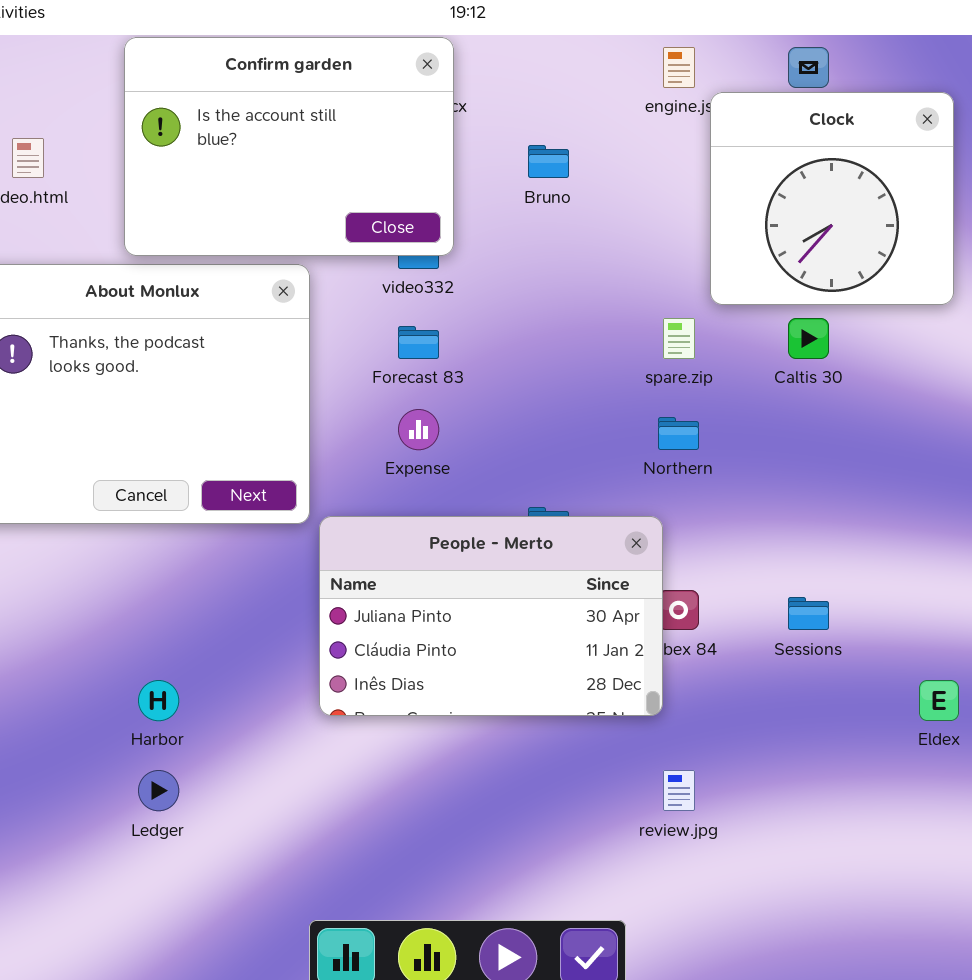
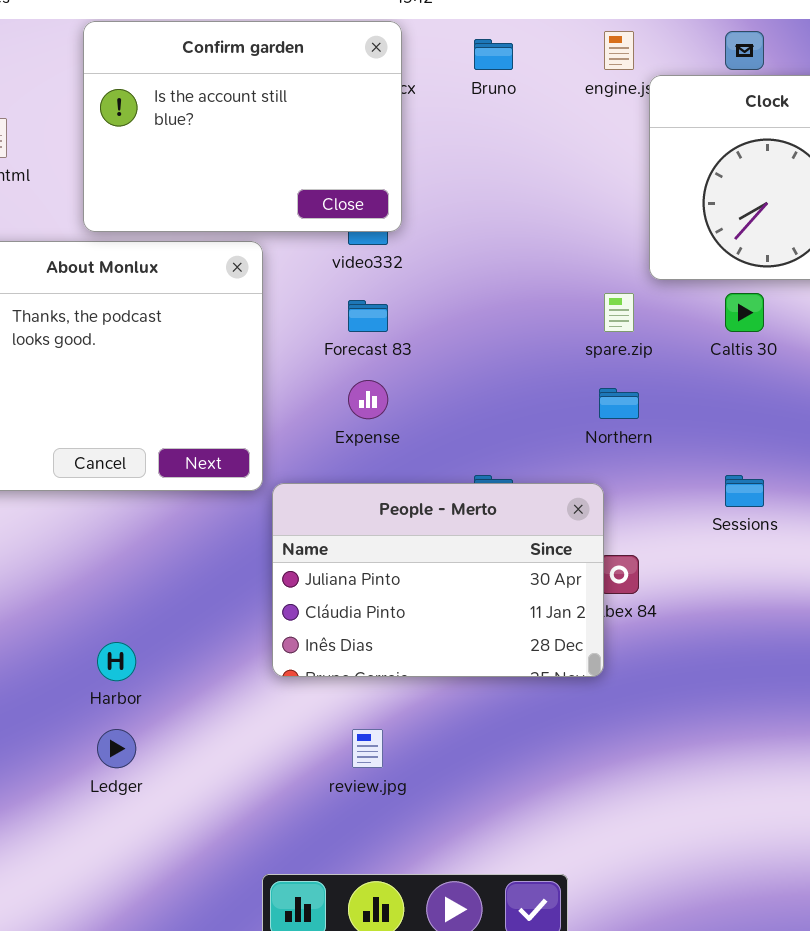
Bruno: [528,145,569,178] -> [474,39,513,70], moved
Sessions: [788,597,829,630] -> [725,475,764,507], moved
review.jpg: [663,770,695,811] -> [352,729,383,768], moved

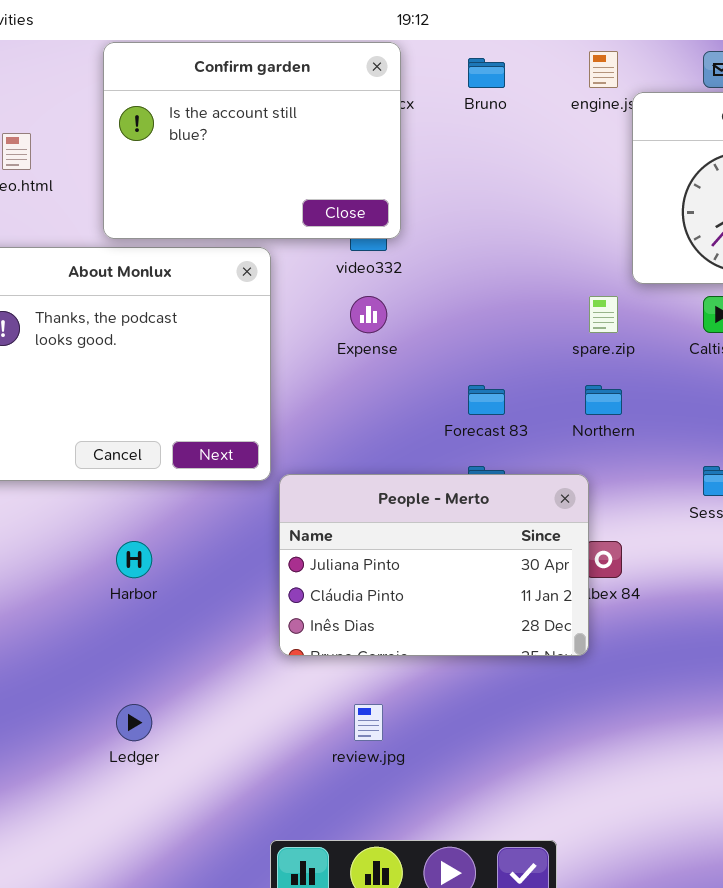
Forecast 83: [348,300,388,332] -> [468,385,505,415], moved
Expense: [348,380,388,419] -> [350,296,387,333], moved
Harbor: [97,642,136,681] -> [116,541,152,578], moved

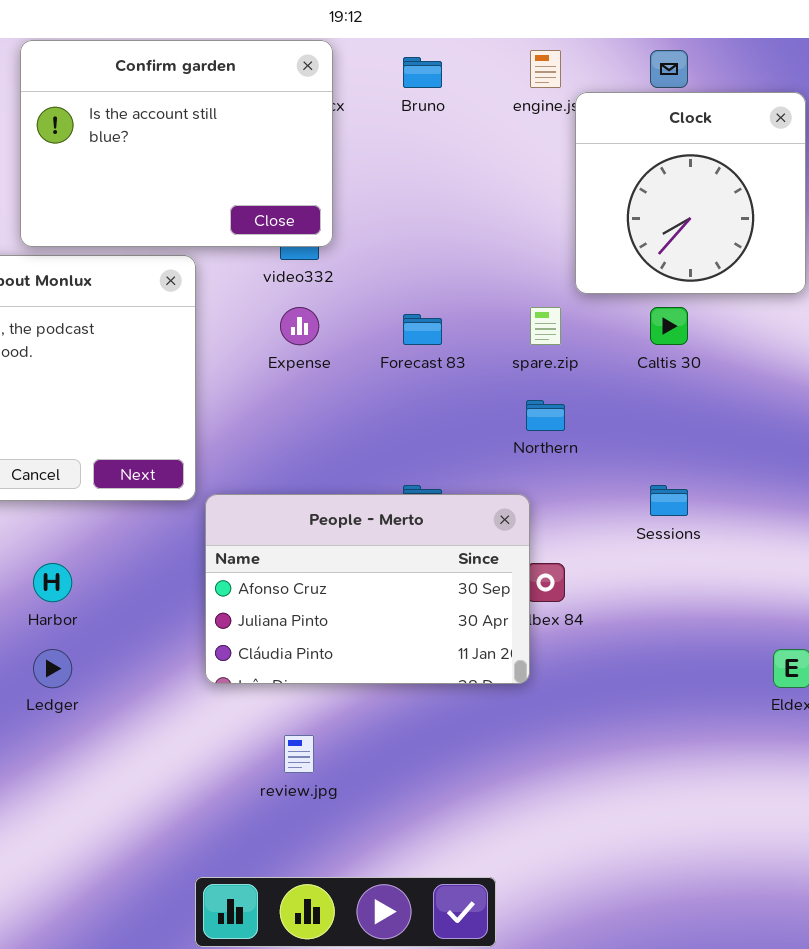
Forecast 83: [468,385,505,415] -> [403,314,442,345], moved
People - Merto: [279,474,589,656] -> [205,494,530,684], scrolled up 1 row
Ledger: [116,704,152,741] -> [33,649,72,688], moved

